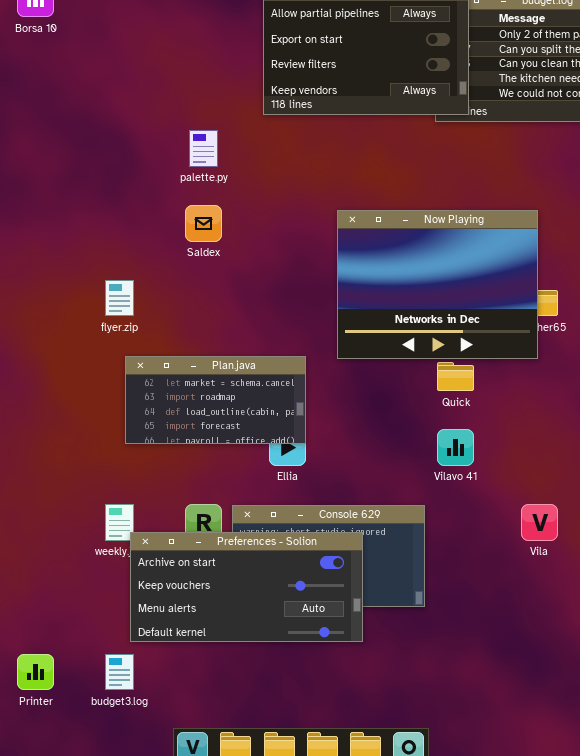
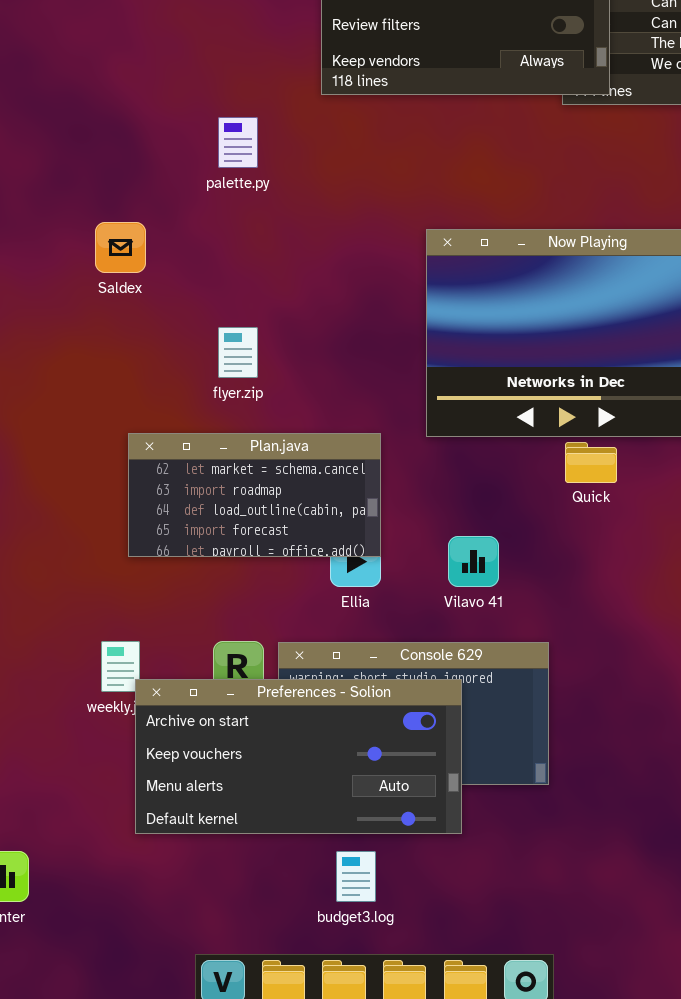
Saldex: [185,205,222,242] -> [95,222,146,273], moved
flyer.zip: [105,280,134,316] -> [218,327,258,378], moved
Vilavo 41: [437,429,474,466] -> [448,536,499,587], moved
budget3.log: [105,654,134,690] -> [336,851,376,902], moved

